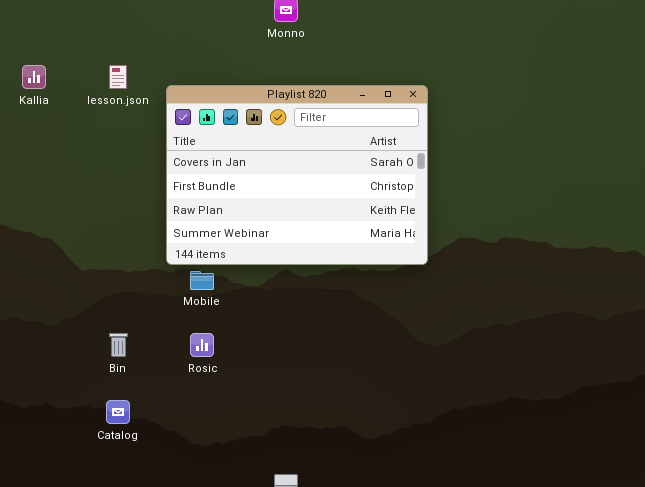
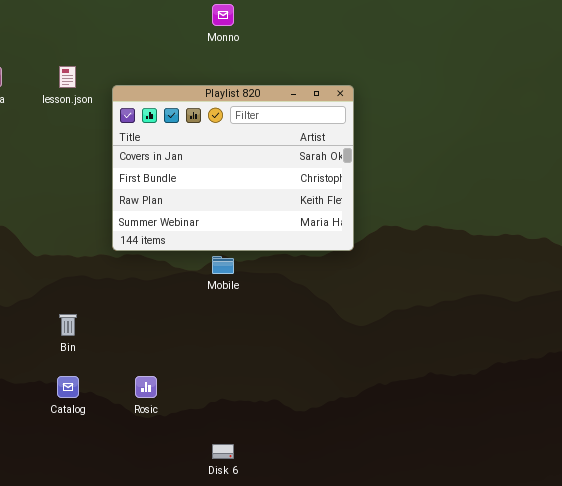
Mobile: [190,271,214,290] -> [212,256,234,274], moved
Rosic: [190,333,214,357] -> [135,376,157,398], moved

